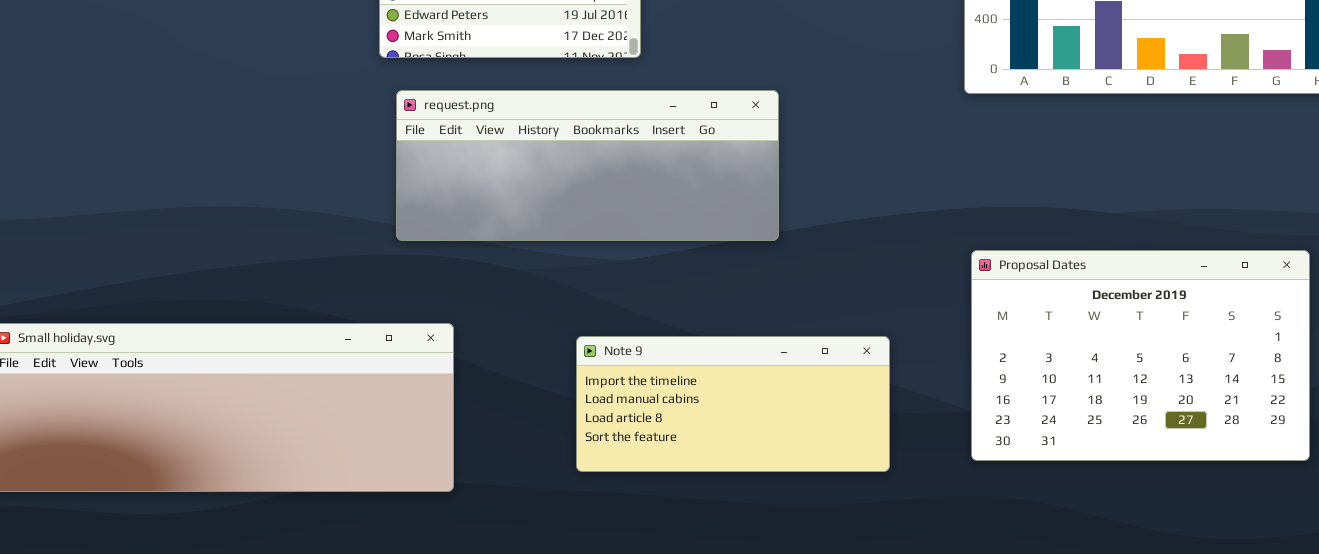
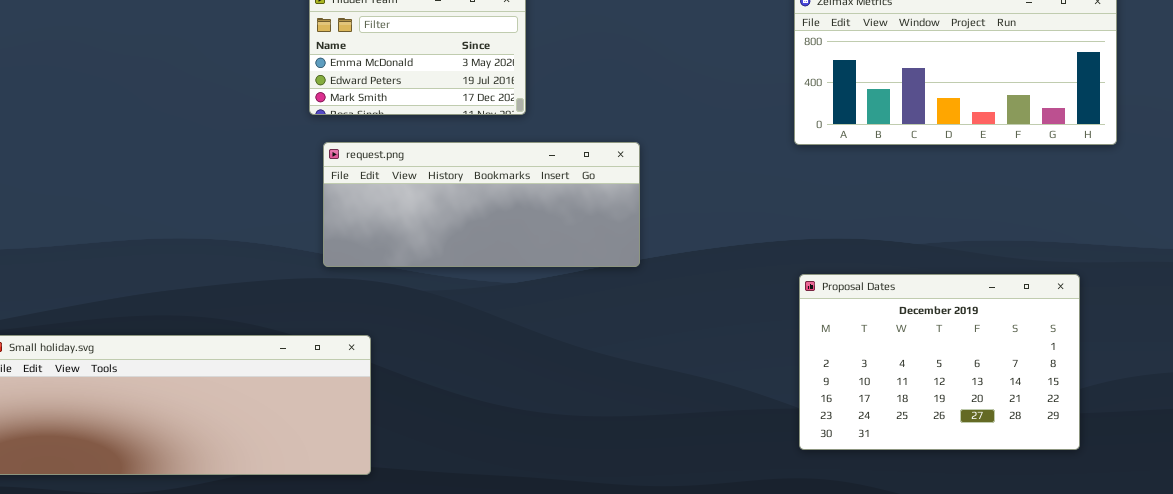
Note 9: [576,336,890,472] -> none, closed

